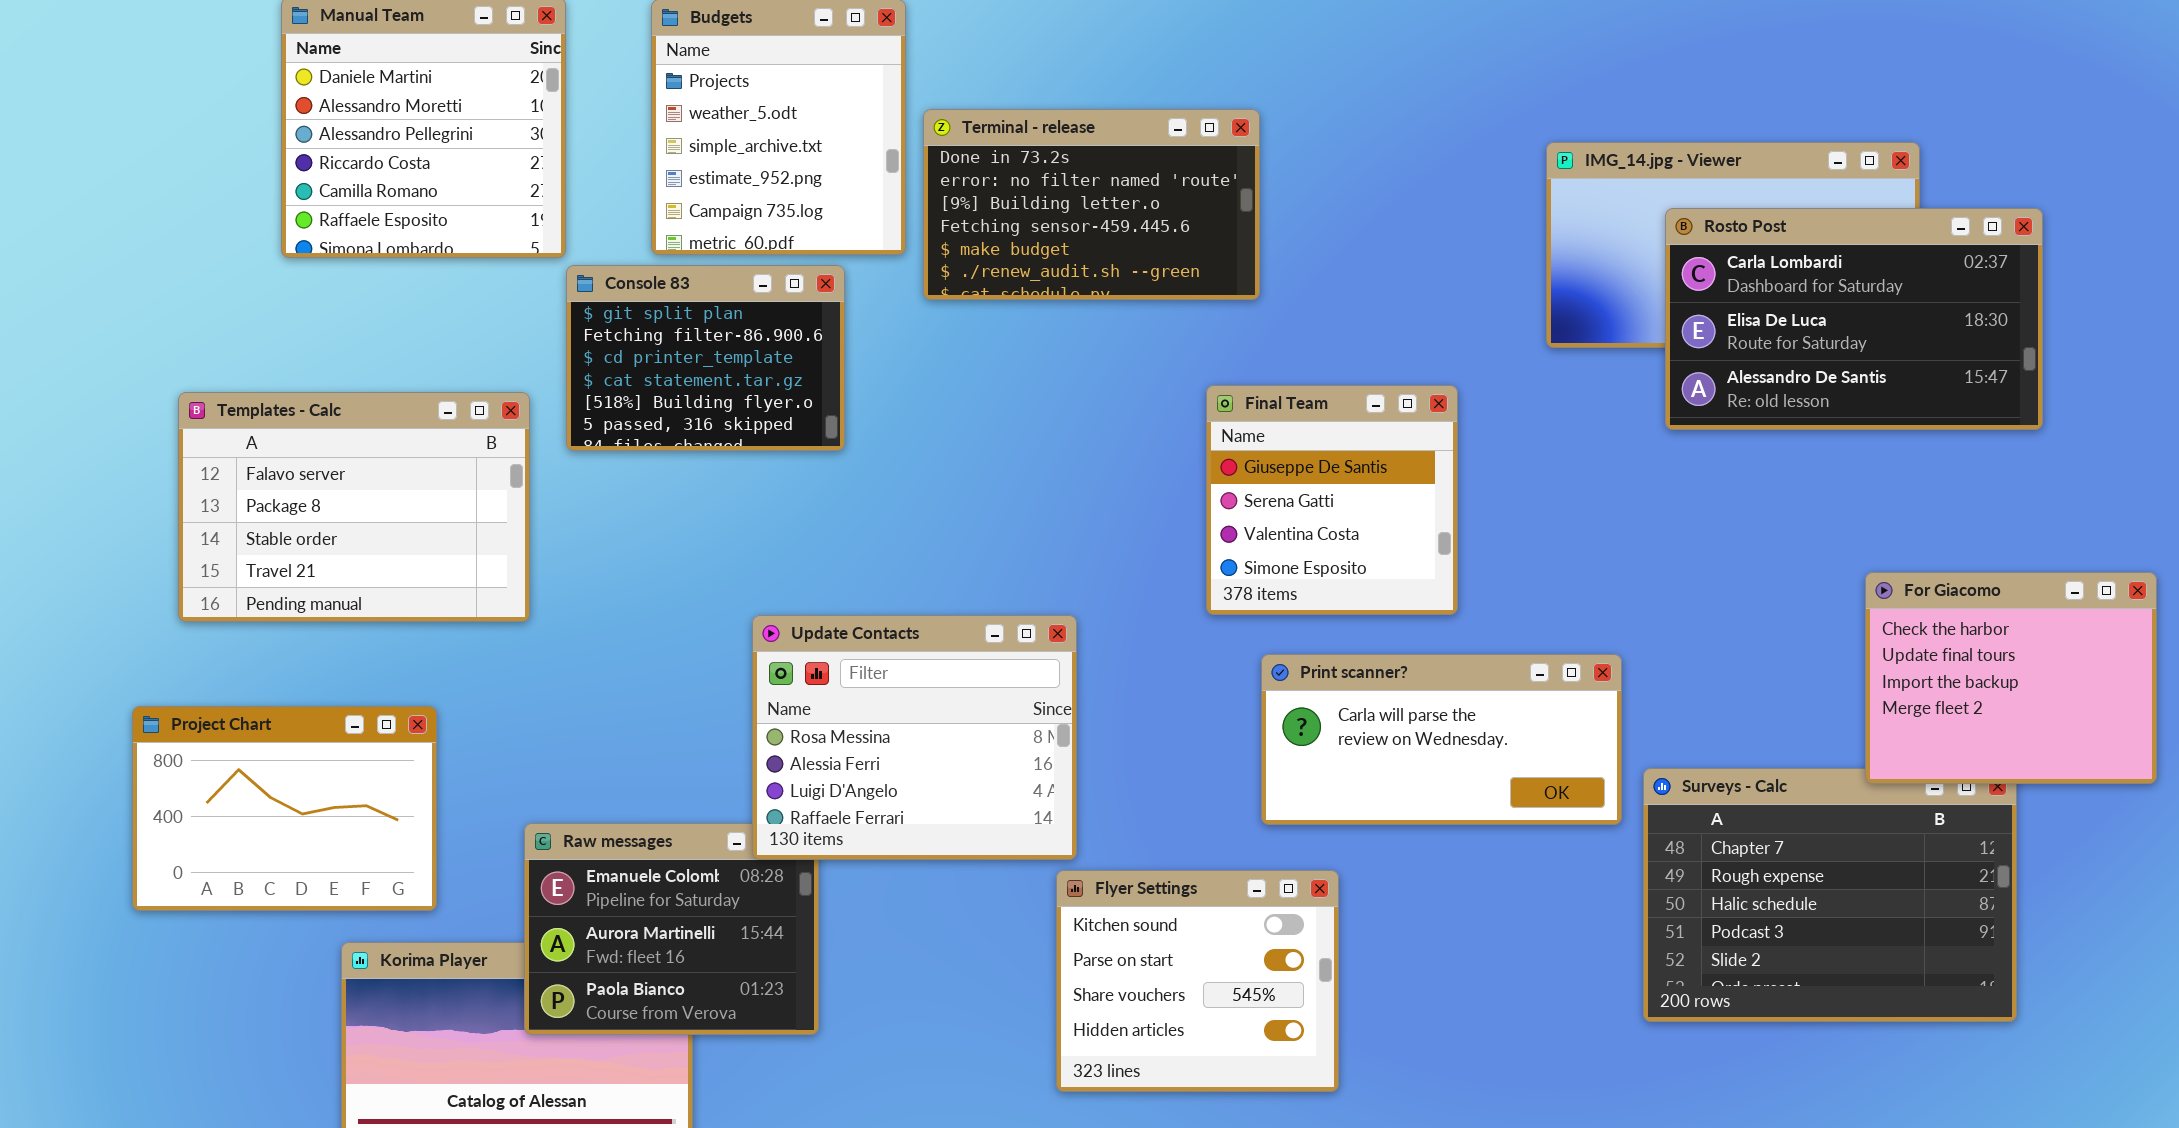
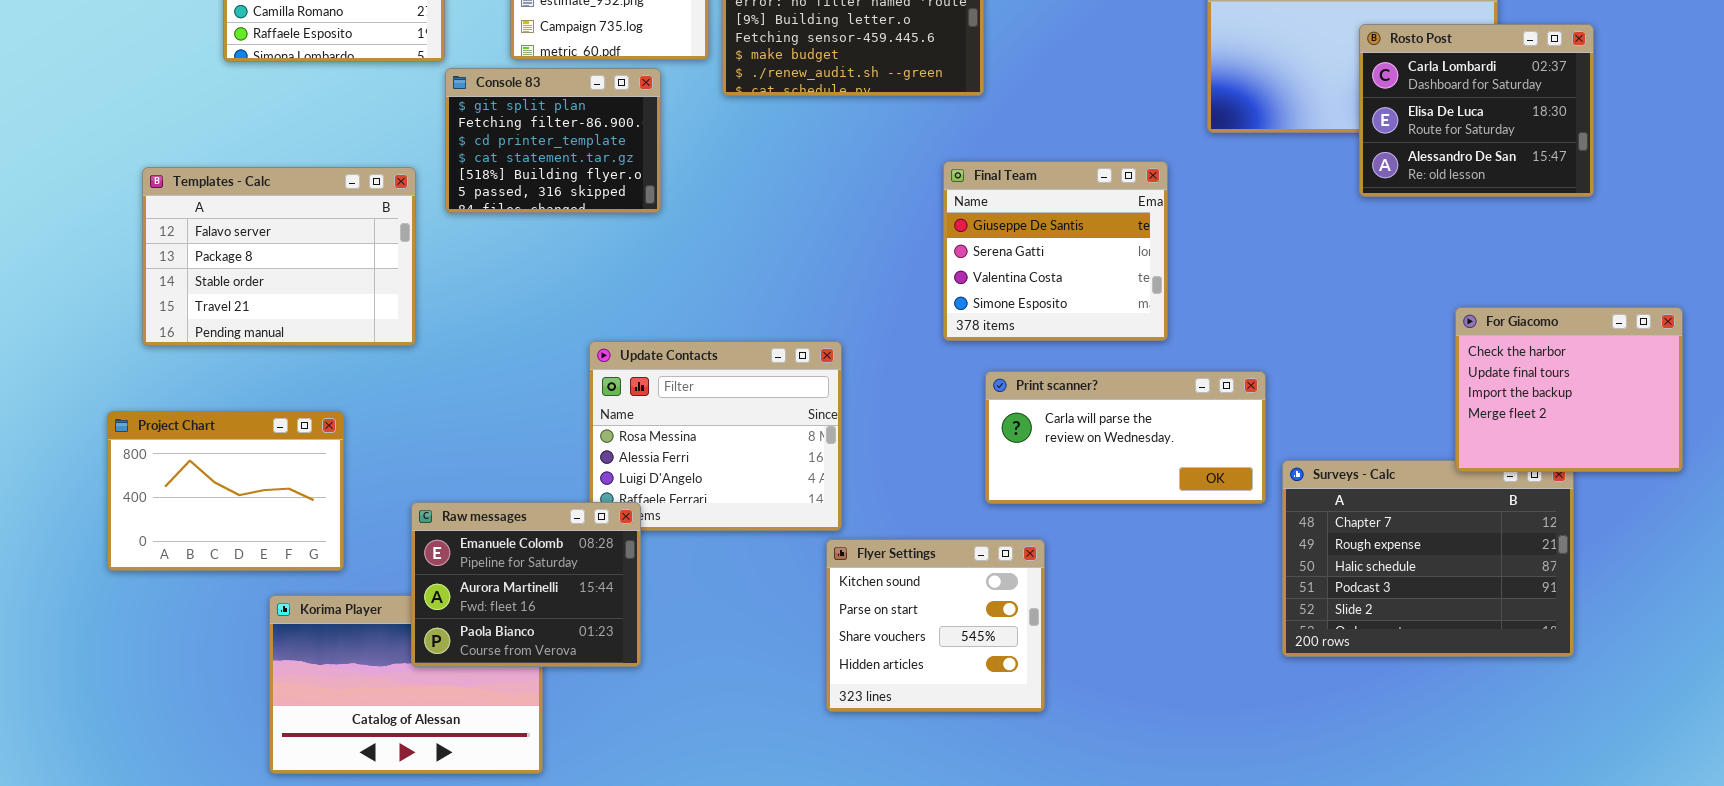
Rosto Post: [1665,208,2043,430] -> [1359,24,1594,197], resized
Final Team: [1206,385,1458,615] -> [943,161,1168,341], resized
Raw messages: [524,823,819,1035] -> [411,502,641,667], raised

